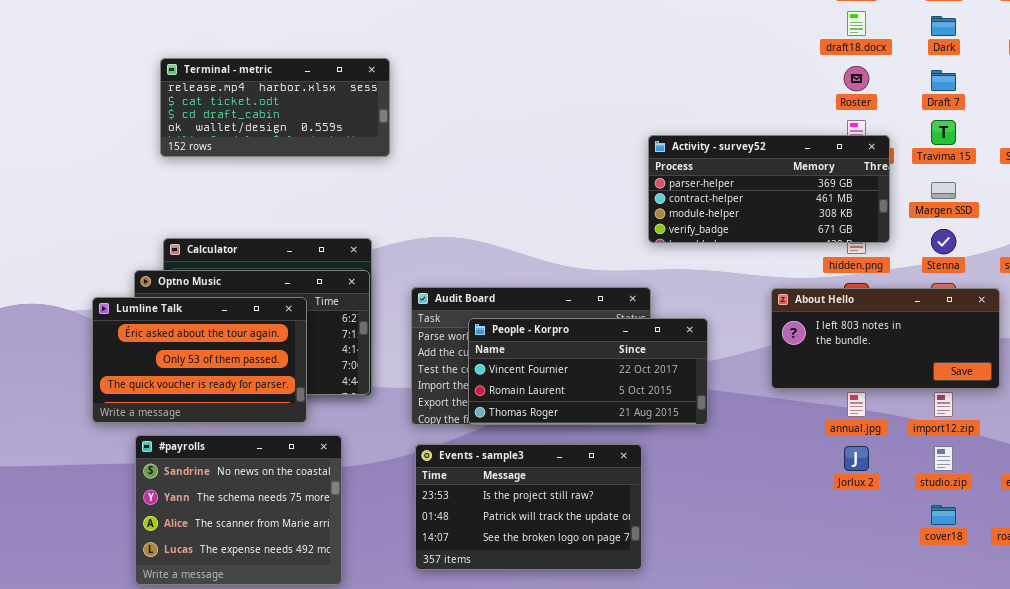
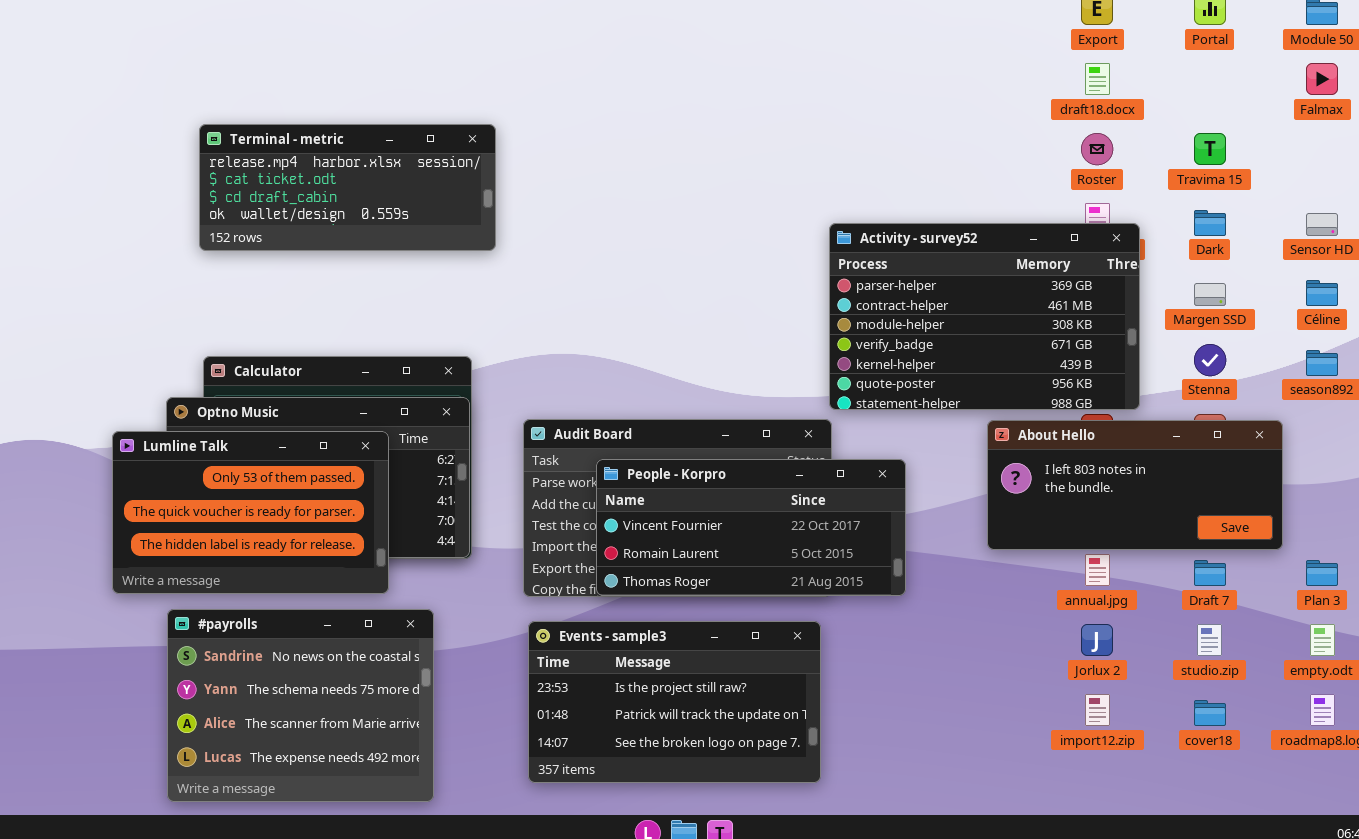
Dark: [931,16,956,36] -> [1194,210,1226,236], moved
Draft 7: [931,70,956,91] -> [1194,560,1226,586], moved
Travima 15: [931,120,956,145] -> [1194,133,1226,165], moved
Activity - survey52: [648,135,890,243] -> [829,223,1140,410], resized
Lumline Talk: [92,297,307,423] -> [112,431,389,594], scrolled down 1 row
import12.zip: [934,392,953,417] -> [1085,694,1110,726], moved

